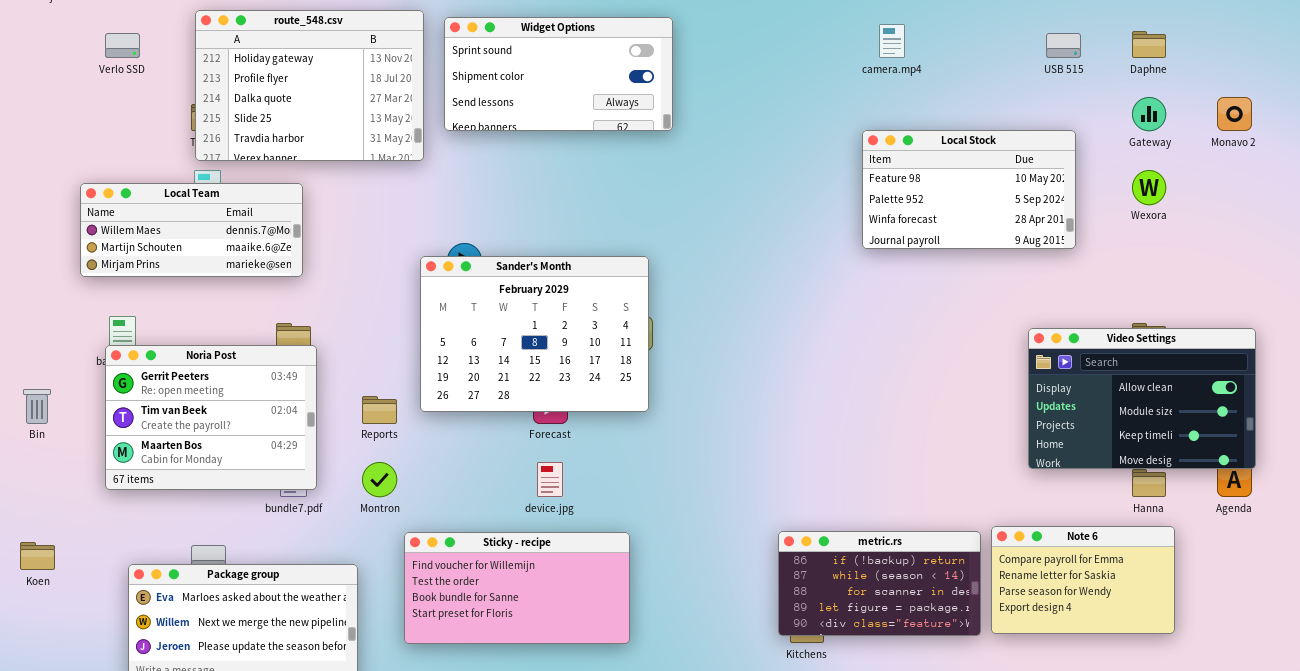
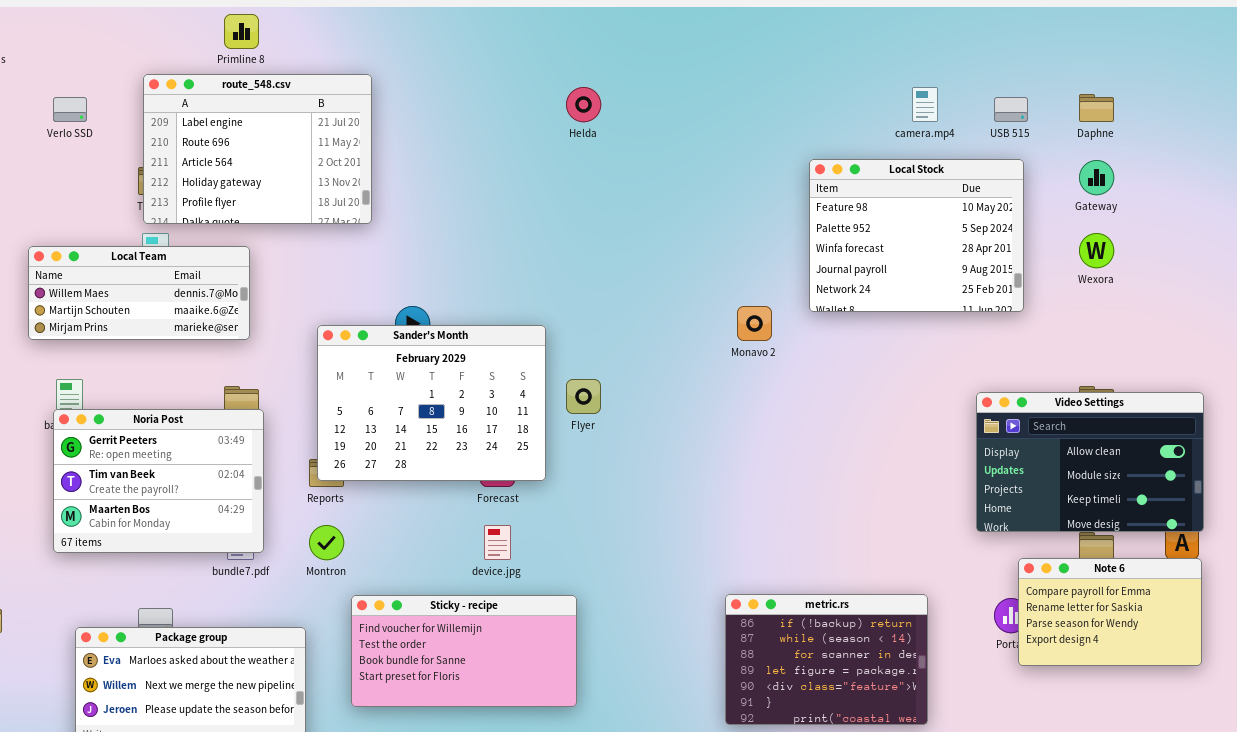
route_548.csv: [195,10,424,161] -> [143,74,372,224], scrolled up 3 rows
Widget Options: [444,17,673,131] -> none, closed
camera.mp4: [879,24,905,58] -> [912,87,938,122], moved
Monavo 2: [1217,97,1252,131] -> [737,306,772,341], moved
Local Stock: [862,130,1076,249] -> [809,159,1024,312], resized
Sander's Month: [420,256,649,412] -> [317,325,546,481], moved
Note 6: [991,526,1175,634] -> [1018,558,1202,666], moved
metric.rs: [778,531,981,636] -> [725,594,928,725], resized

